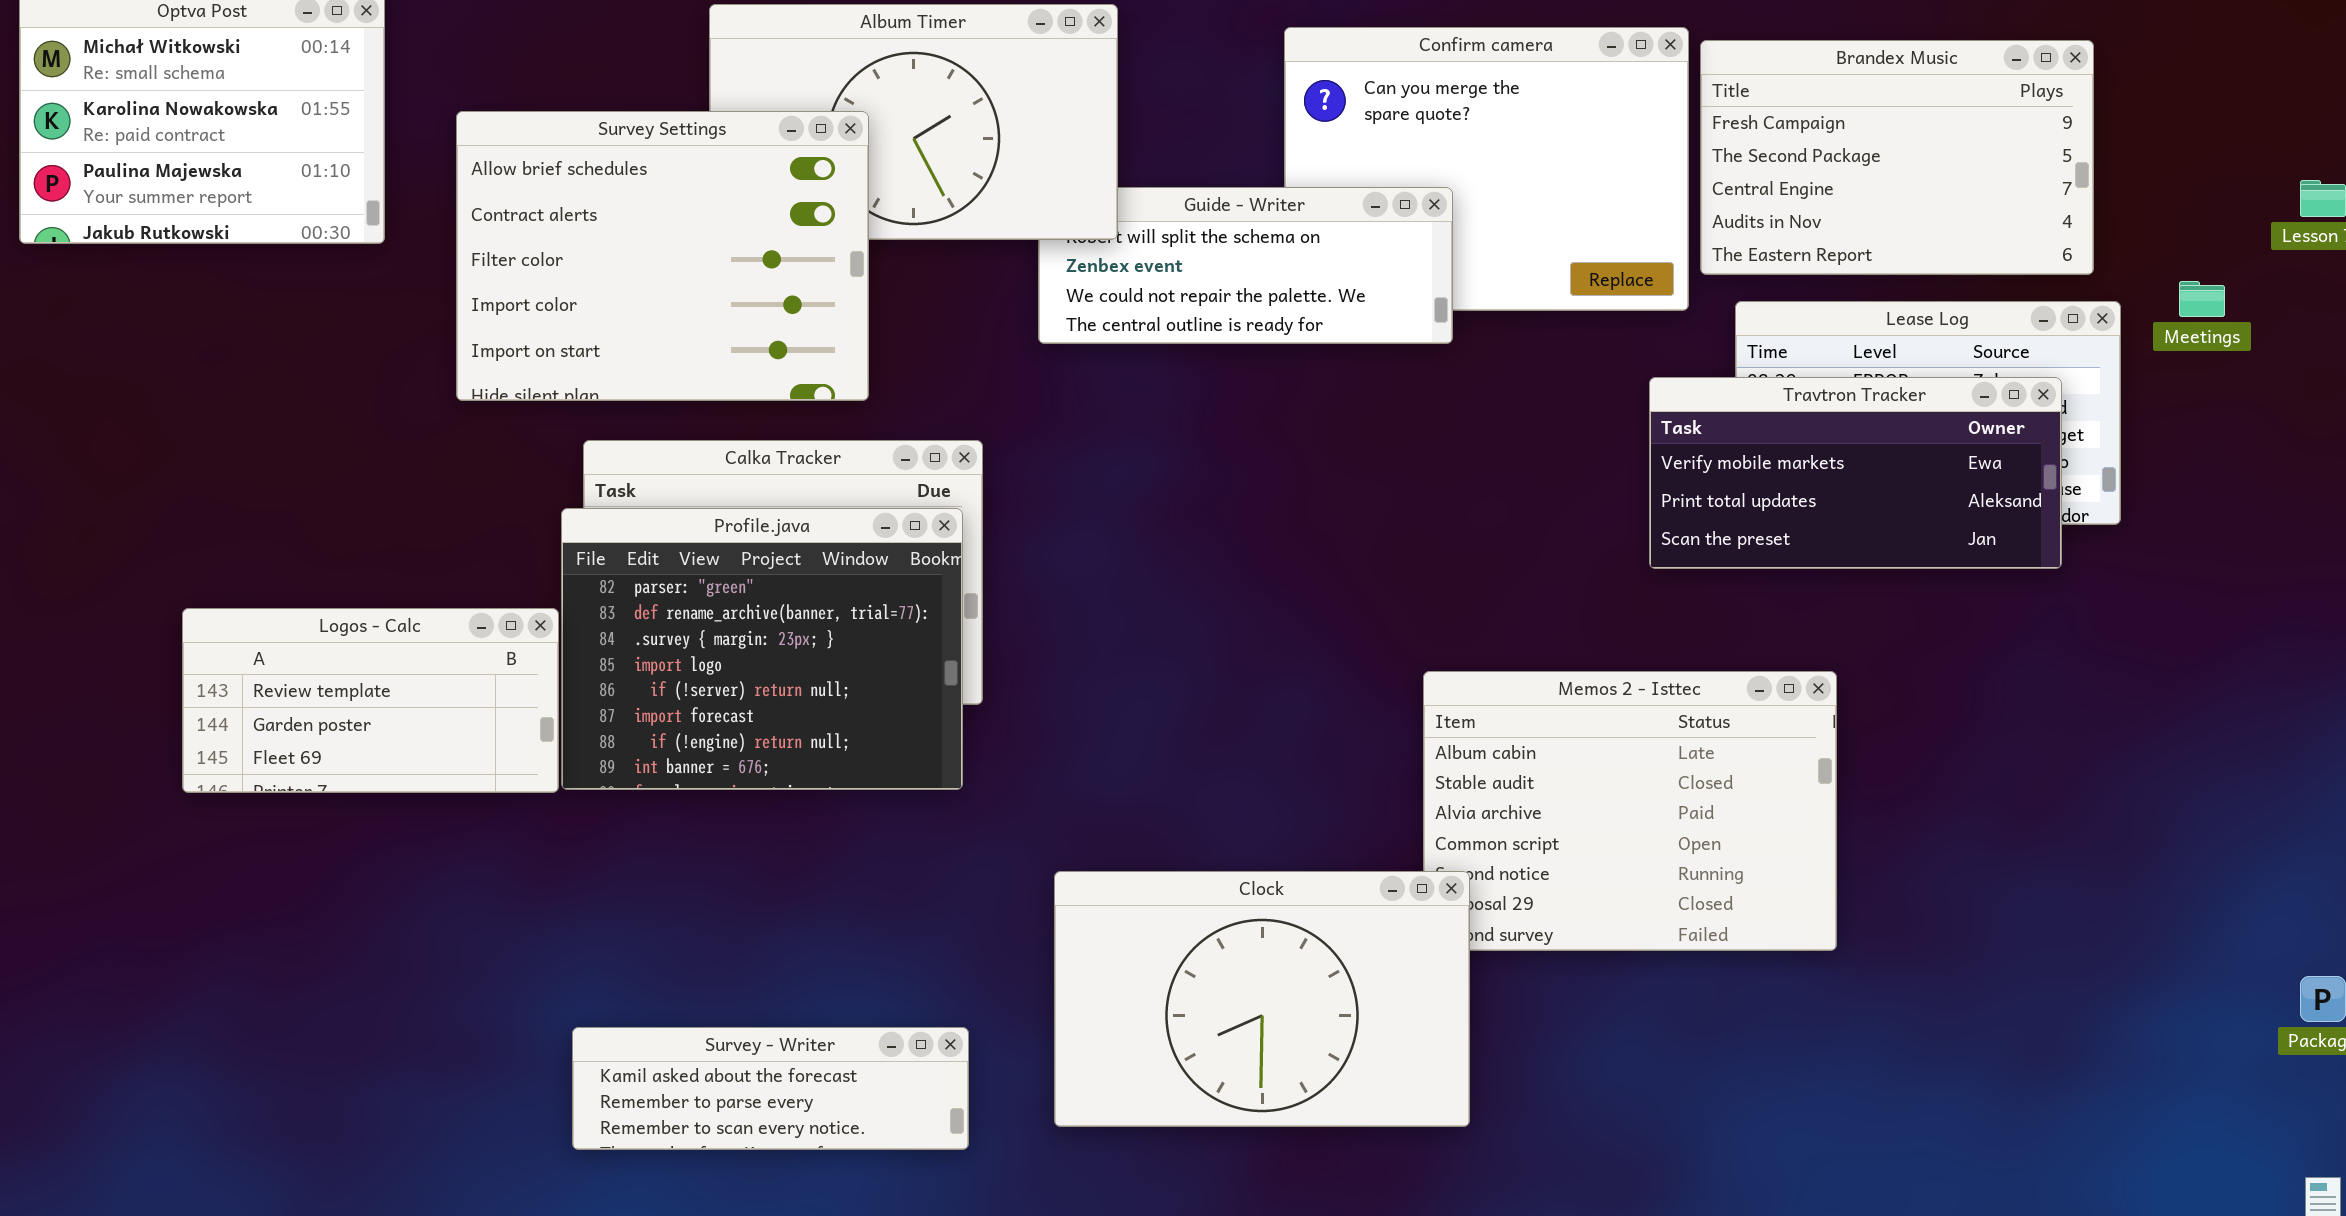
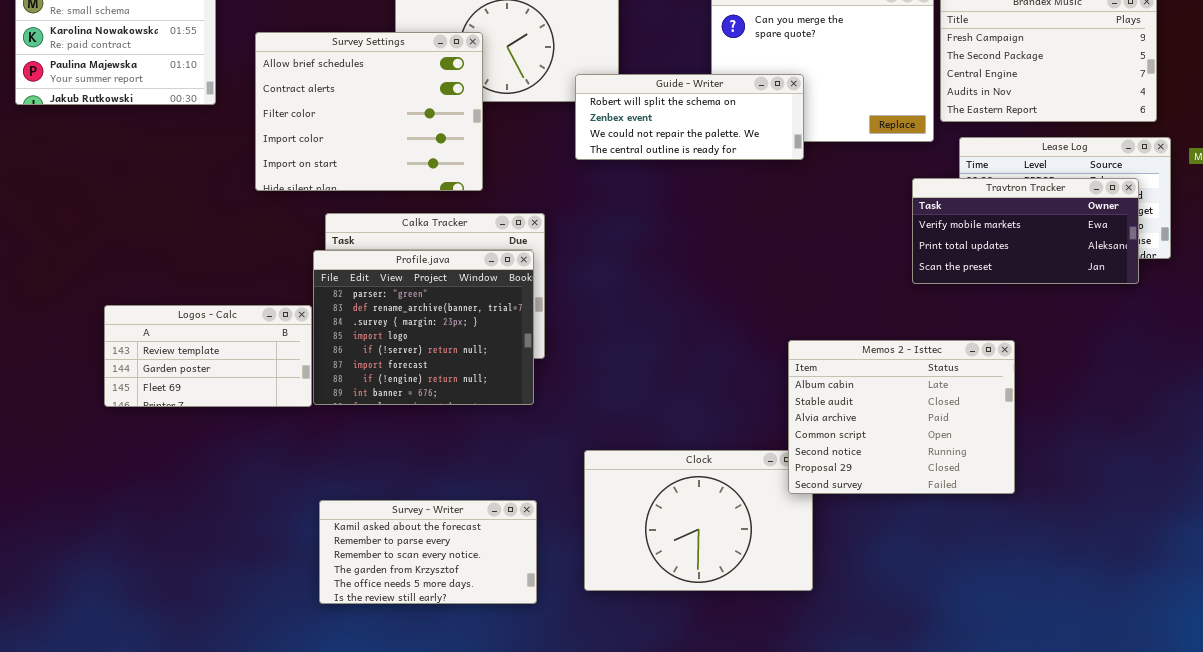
Guide - Writer: [1038,187,1453,344] -> [575,74,804,160], raised
Memos 2 - Isttec: [1423,671,1837,951] -> [788,340,1015,494], raised
Survey - Writer: [572,1027,969,1150] -> [319,500,537,604], resized

